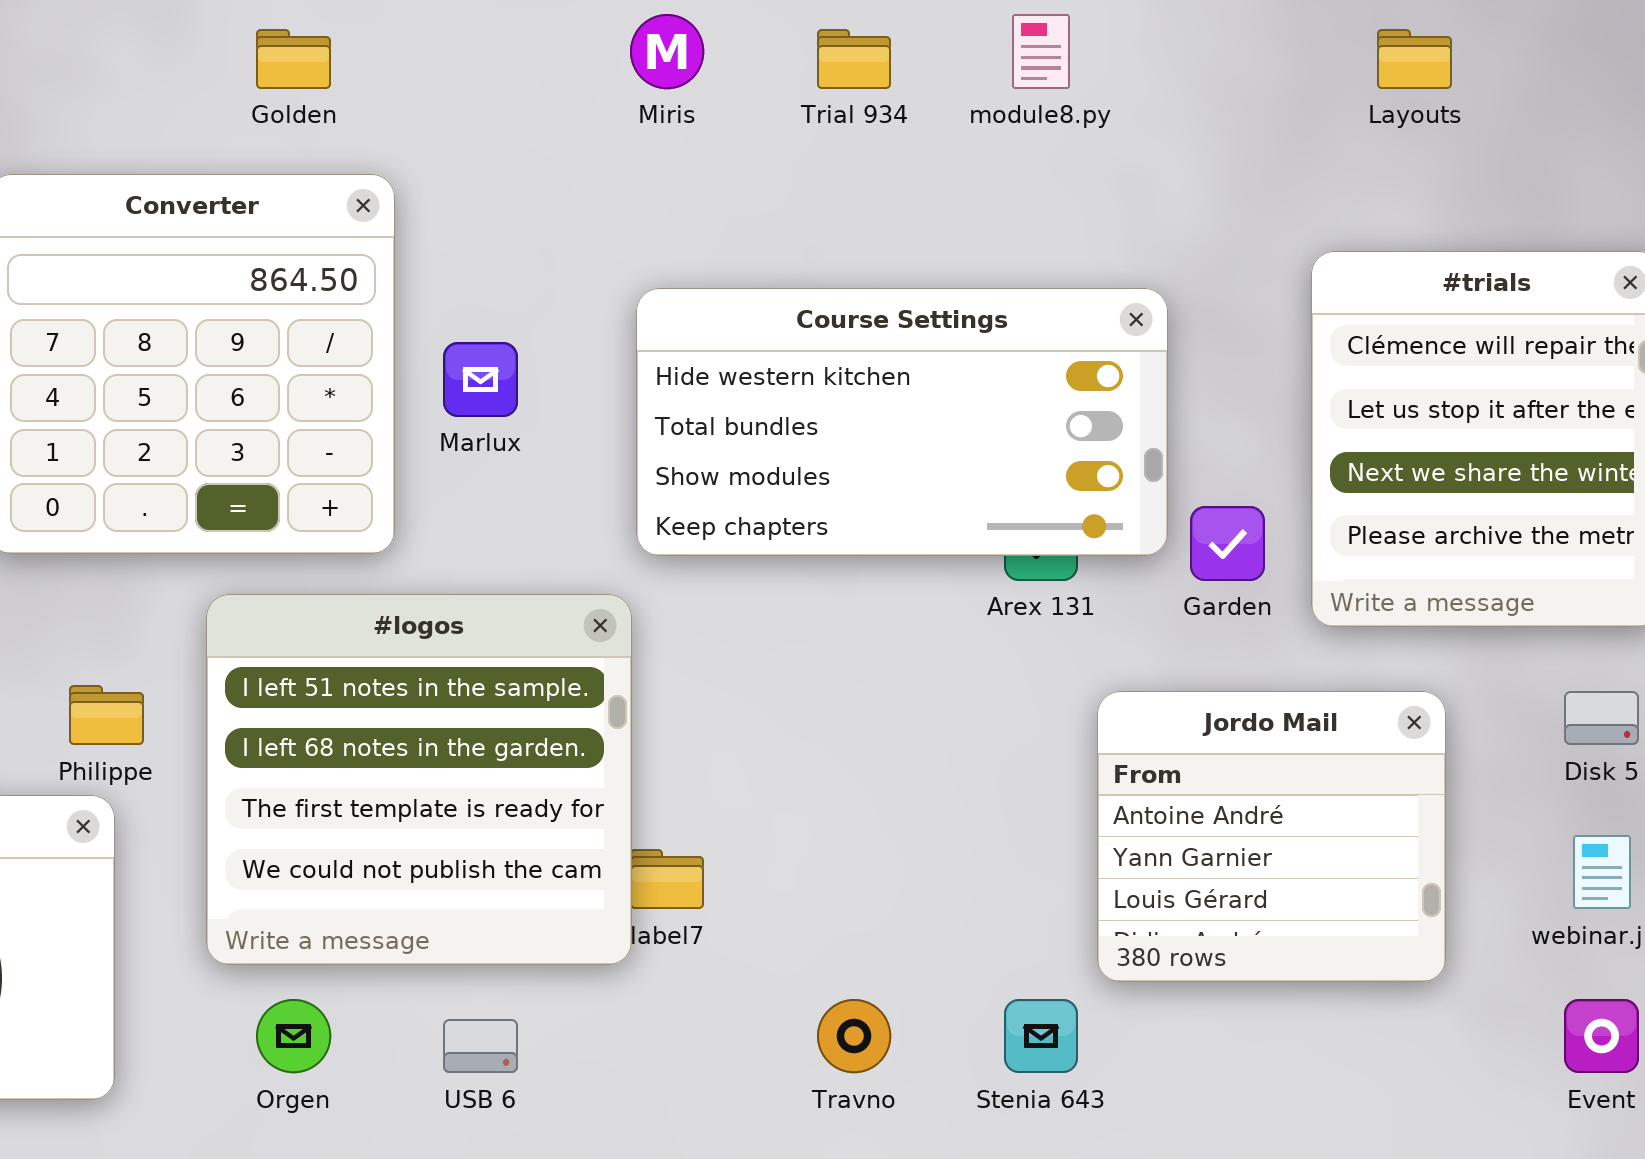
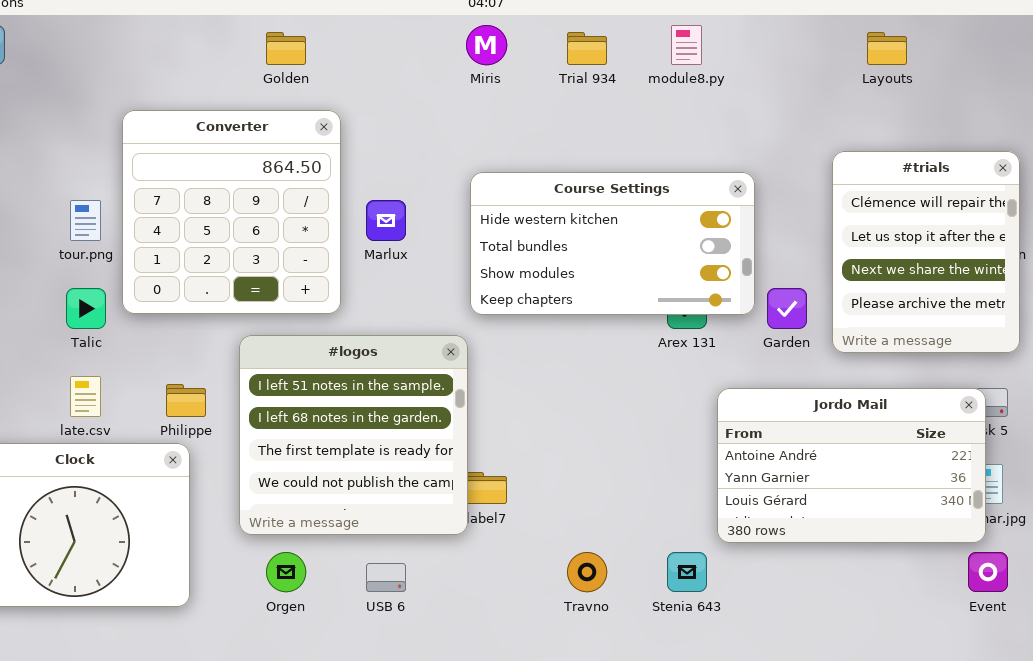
Jordo Mail: [1097,691,1446,982] -> [717,388,986,543], resized

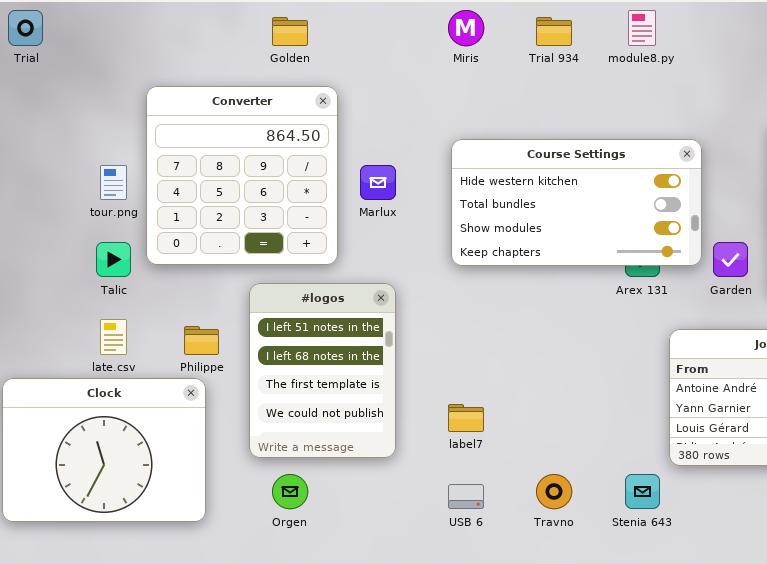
#logos: [239,335,468,535] -> [249,283,396,458], resized
USB 6: [366,563,406,592] -> [448,484,484,509], moved

